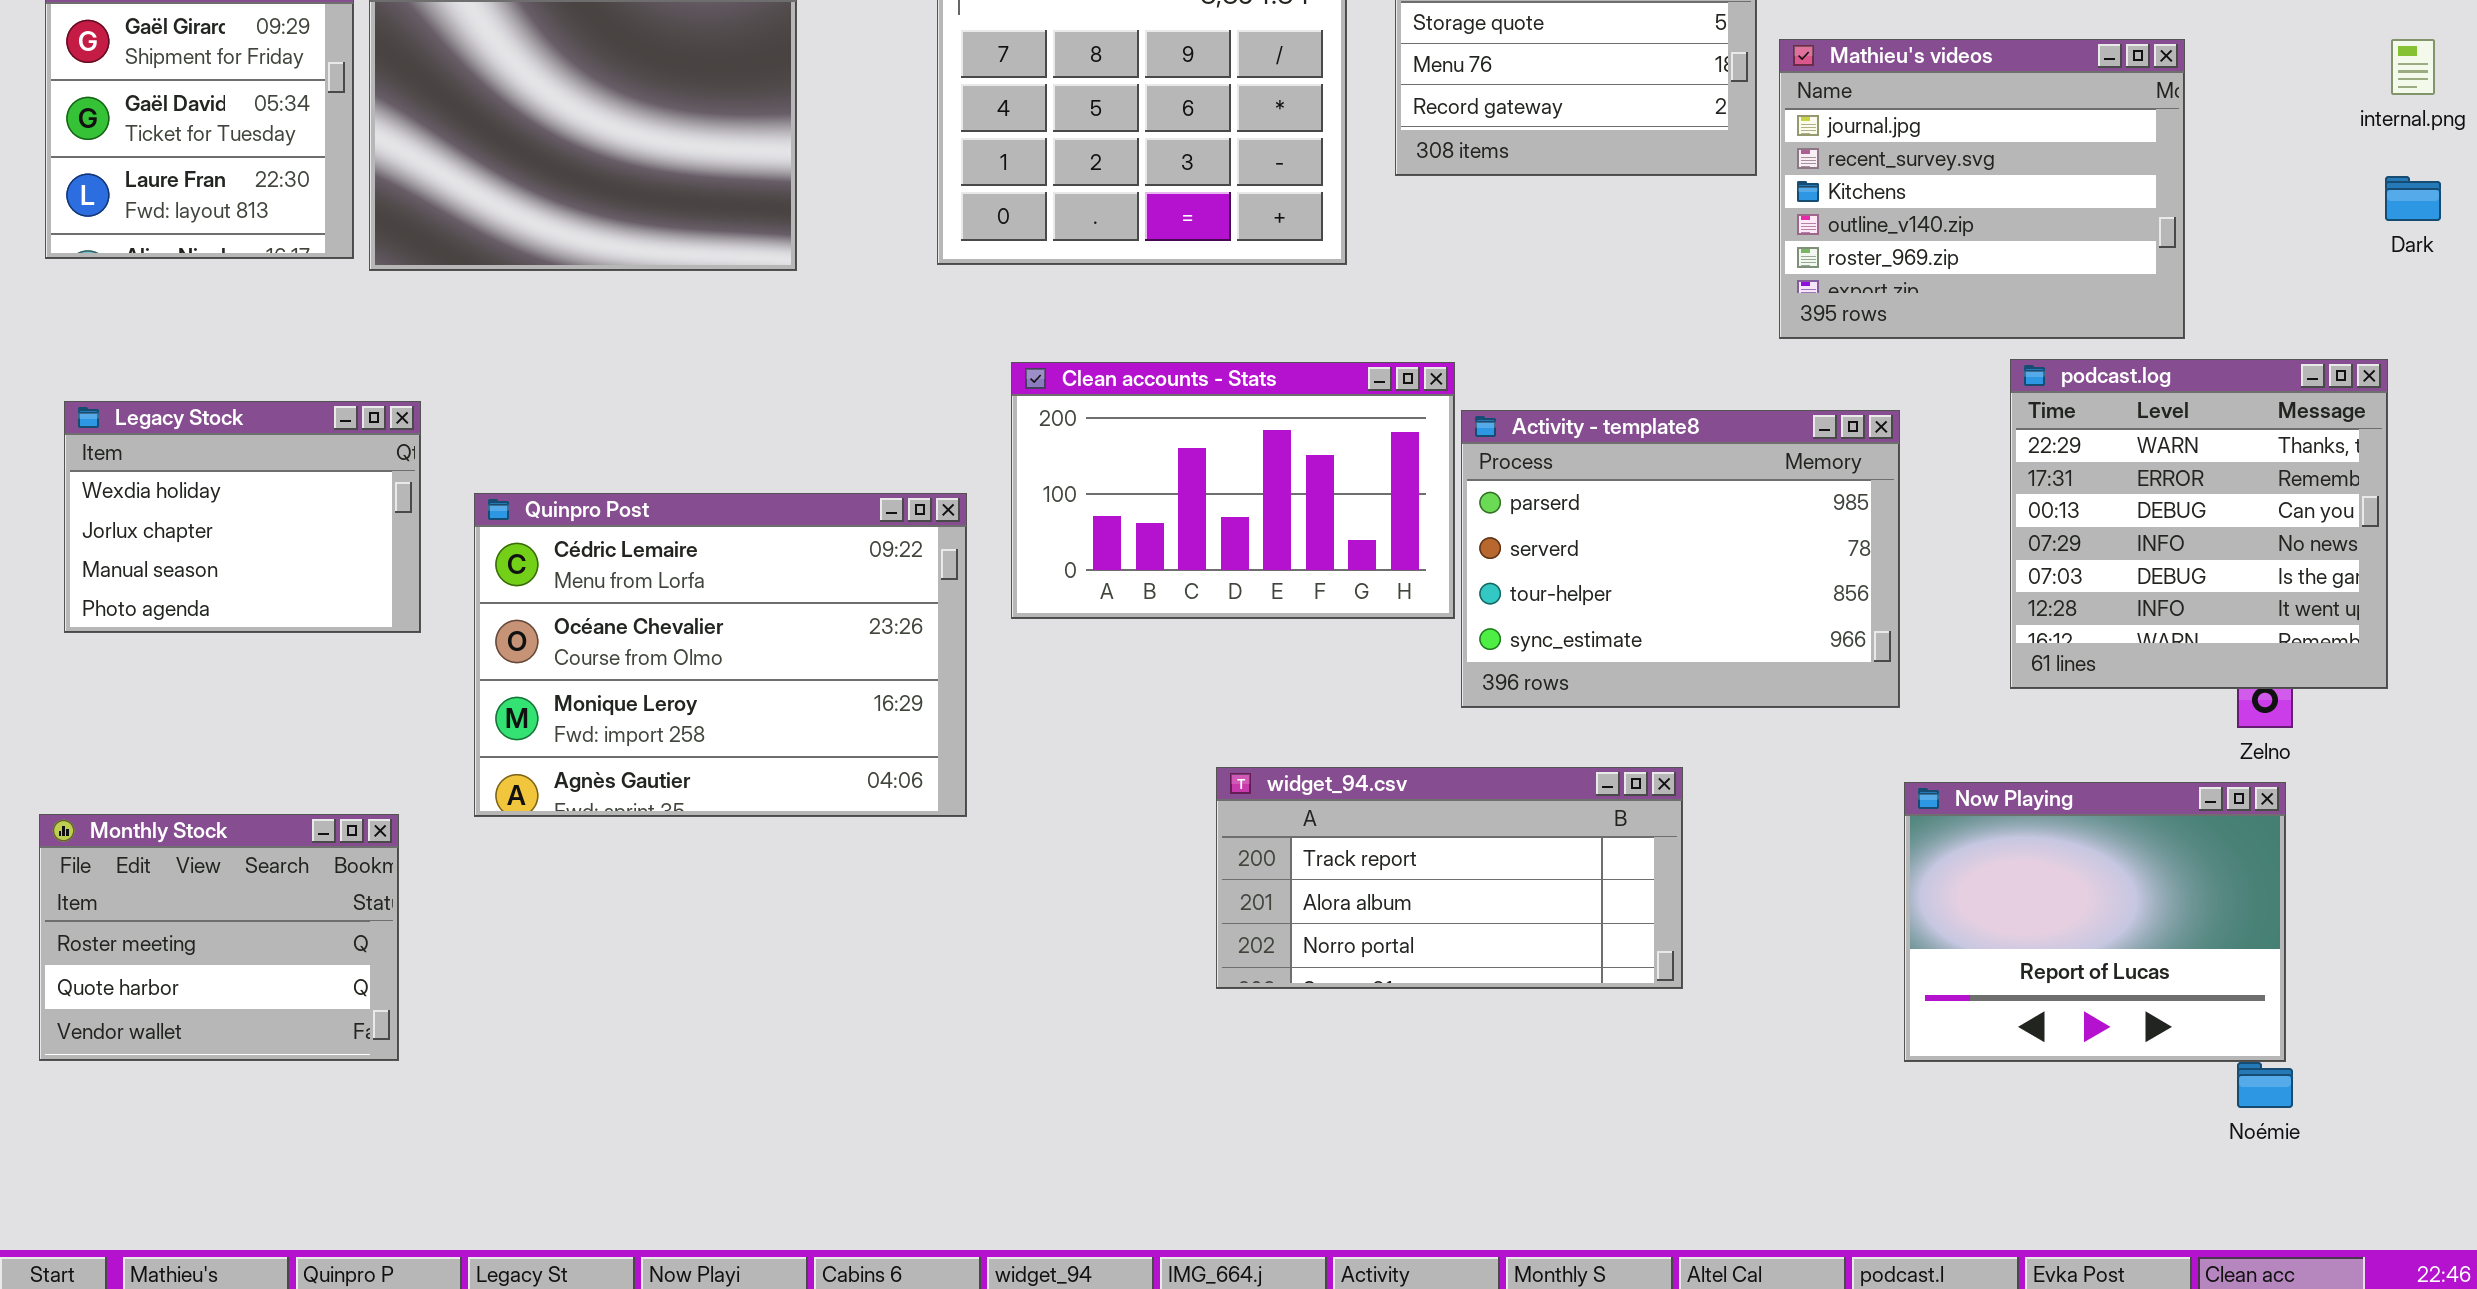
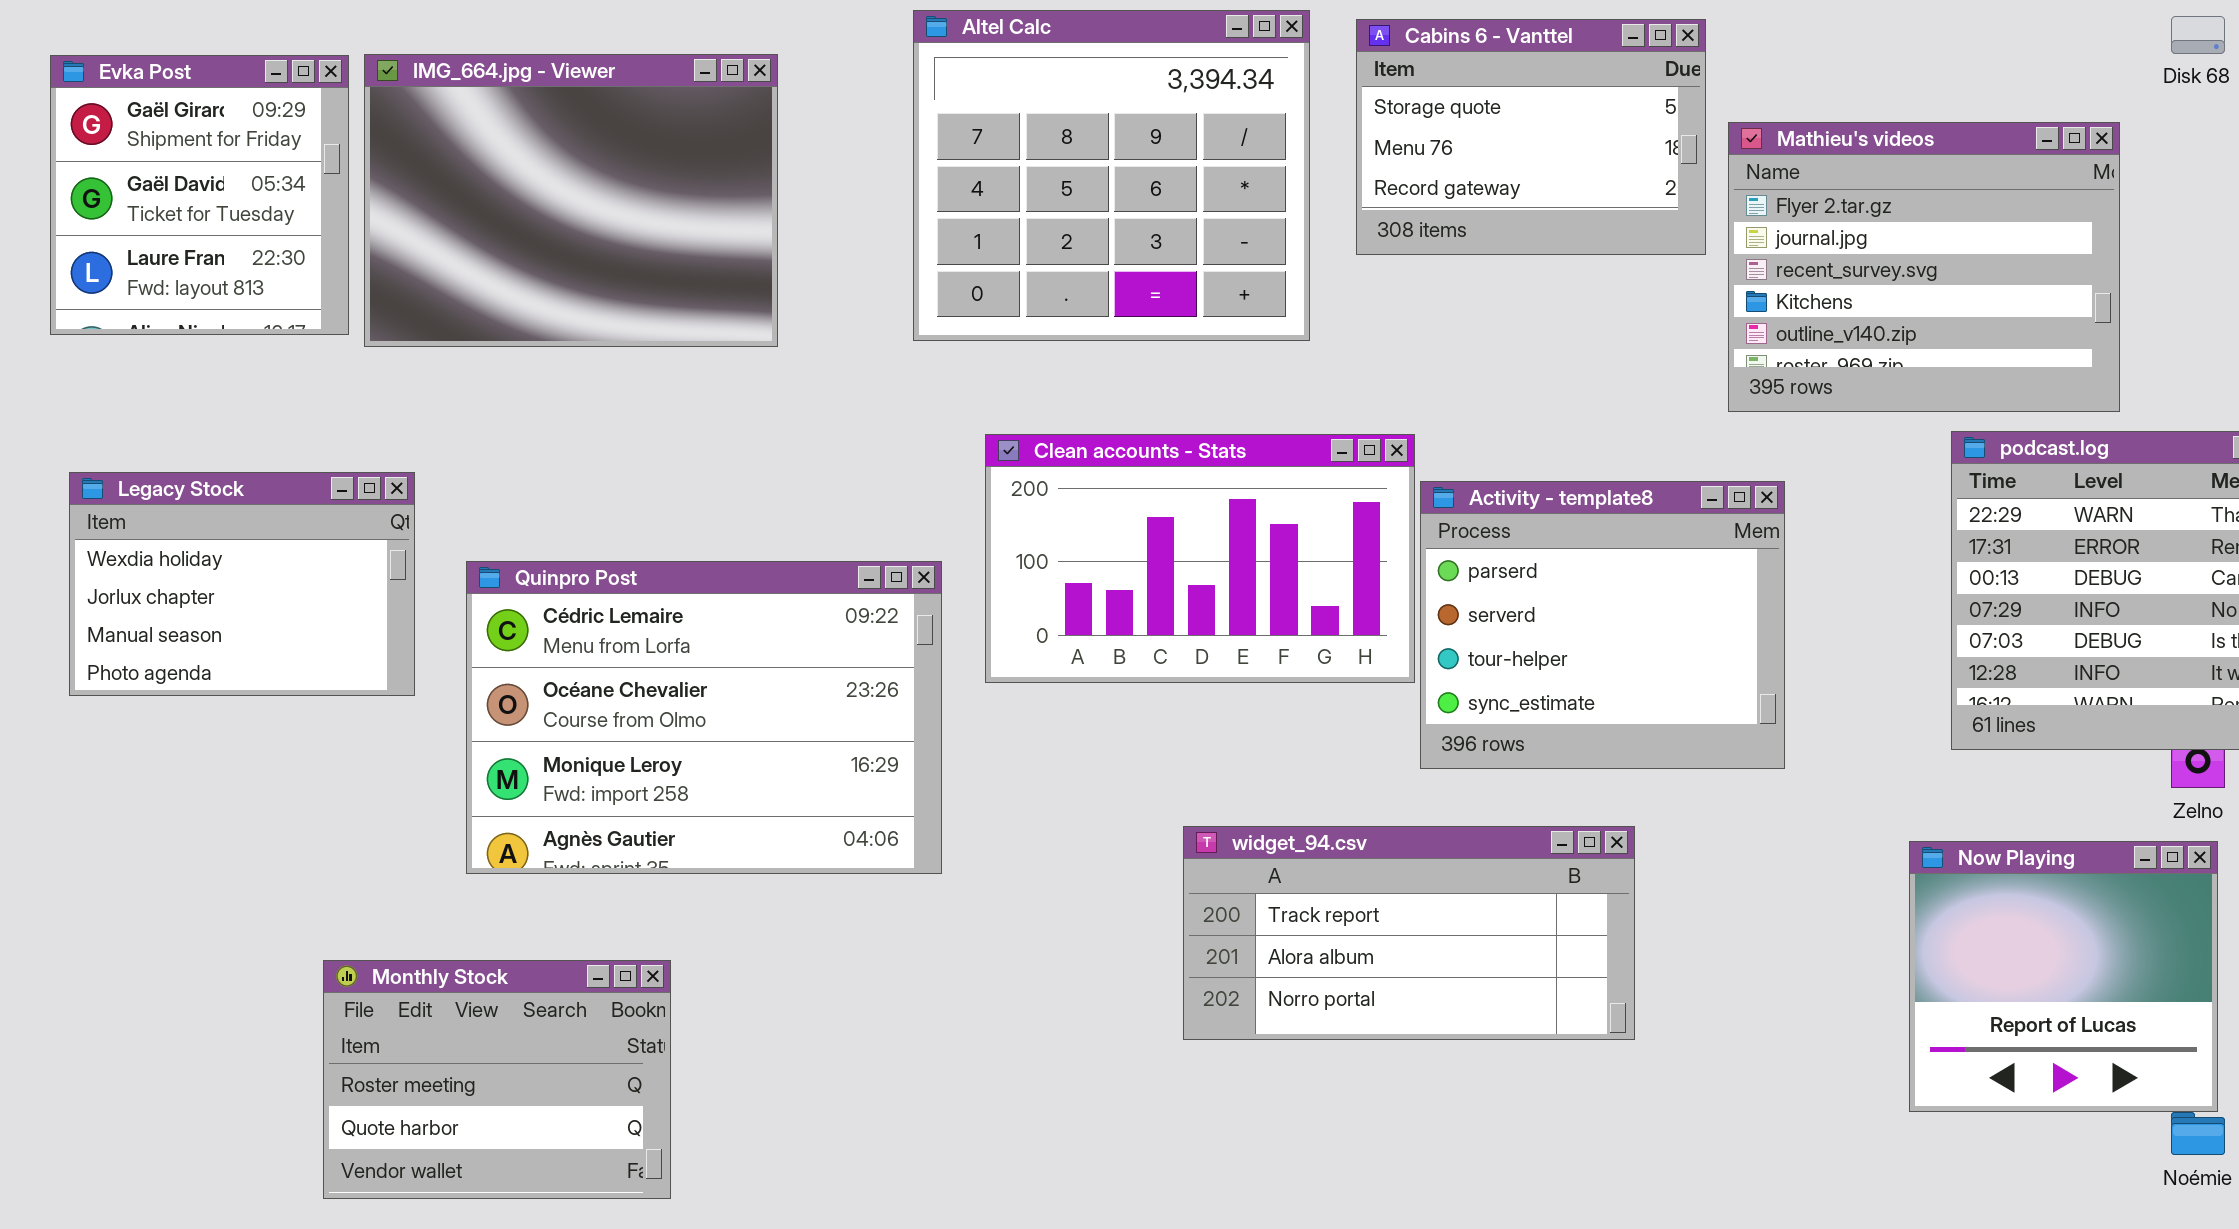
Mathieu's videos: [1779,39,2185,339] -> [1728,122,2120,412], scrolled up 1 row
Activity - template8: [1461,410,1900,708] -> [1420,481,1785,769], resized
Now Playing: [1904,782,2286,1062] -> [1909,841,2218,1112], resized
Monthly Stock: [39,814,399,1061] -> [323,960,671,1199], moved

